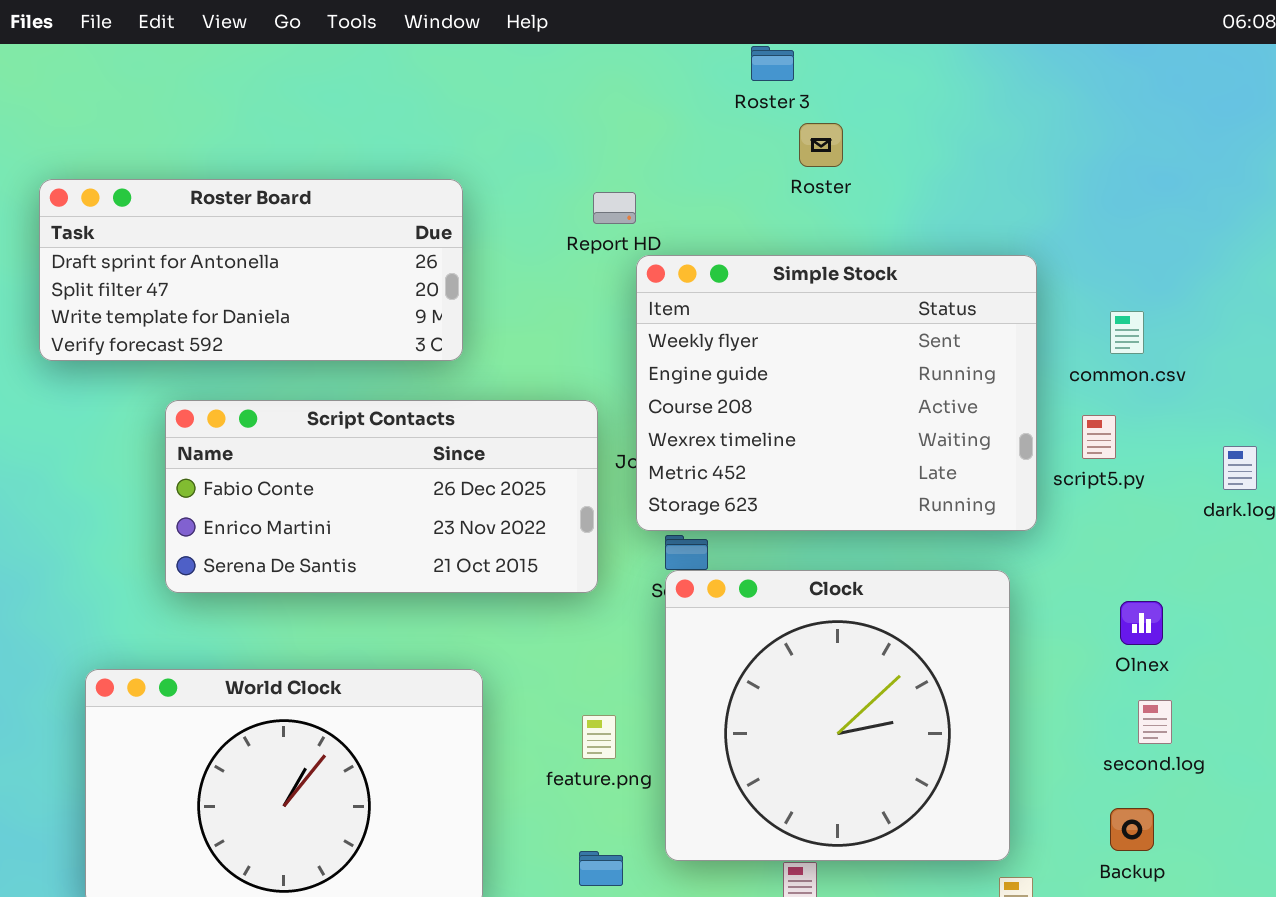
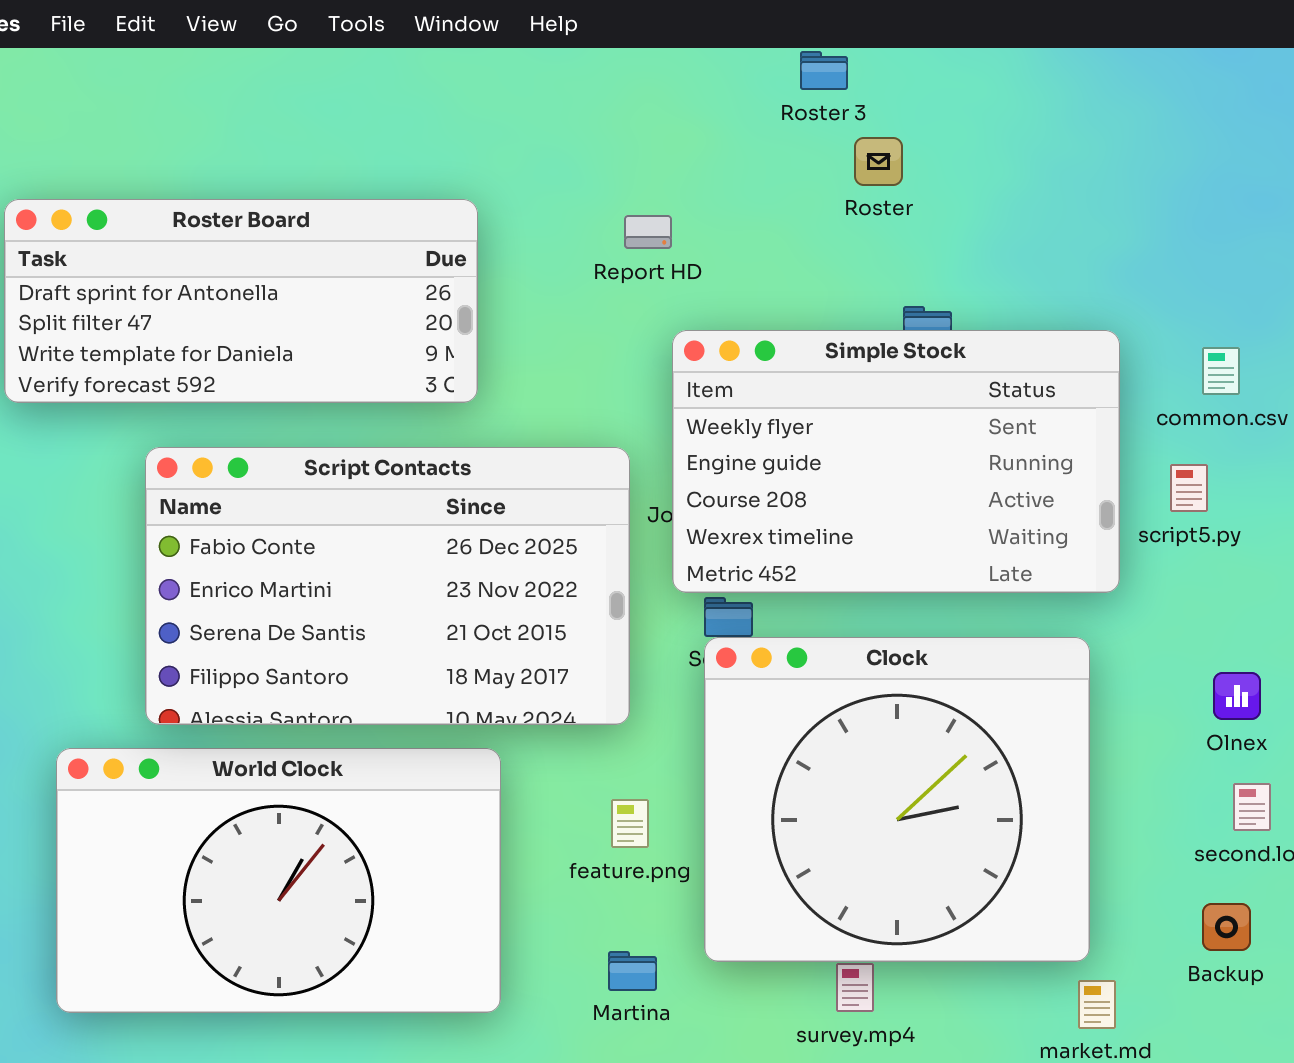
Simple Stock: [636,255,1037,531] -> [672,330,1120,593], resized
Script Contacts: [165,400,598,593] -> [145,447,630,725], resized

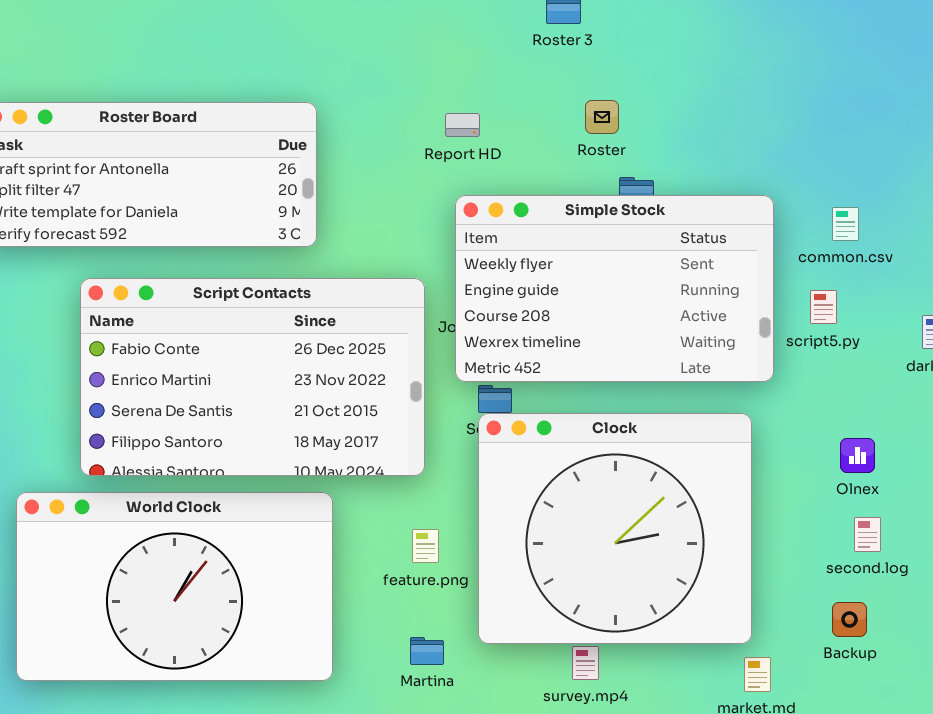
Roster: [854,137,903,186] -> [585,100,619,134], moved
Report HD: [624,215,672,249] -> [445,113,480,137], moved

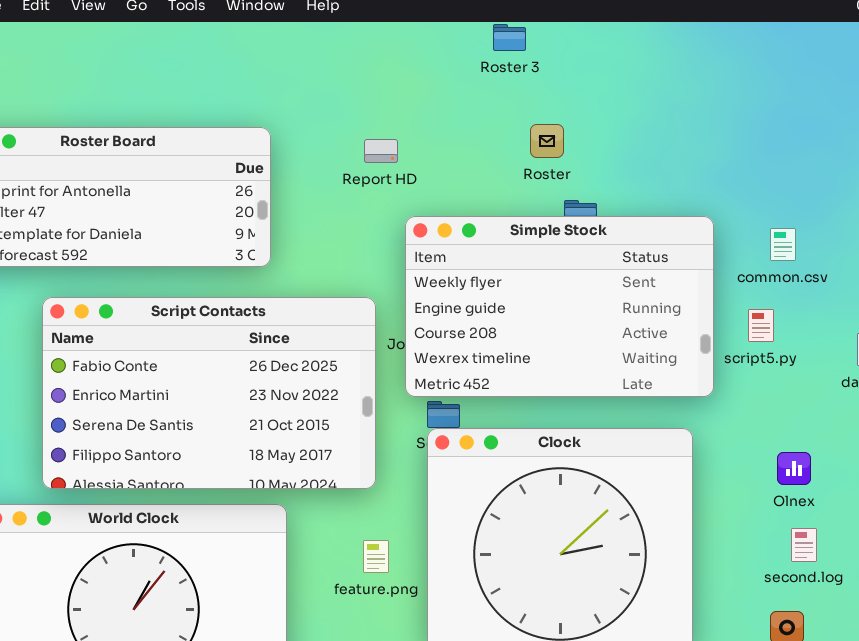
Report HD: [445,113,480,137] -> [364,139,398,163], moved

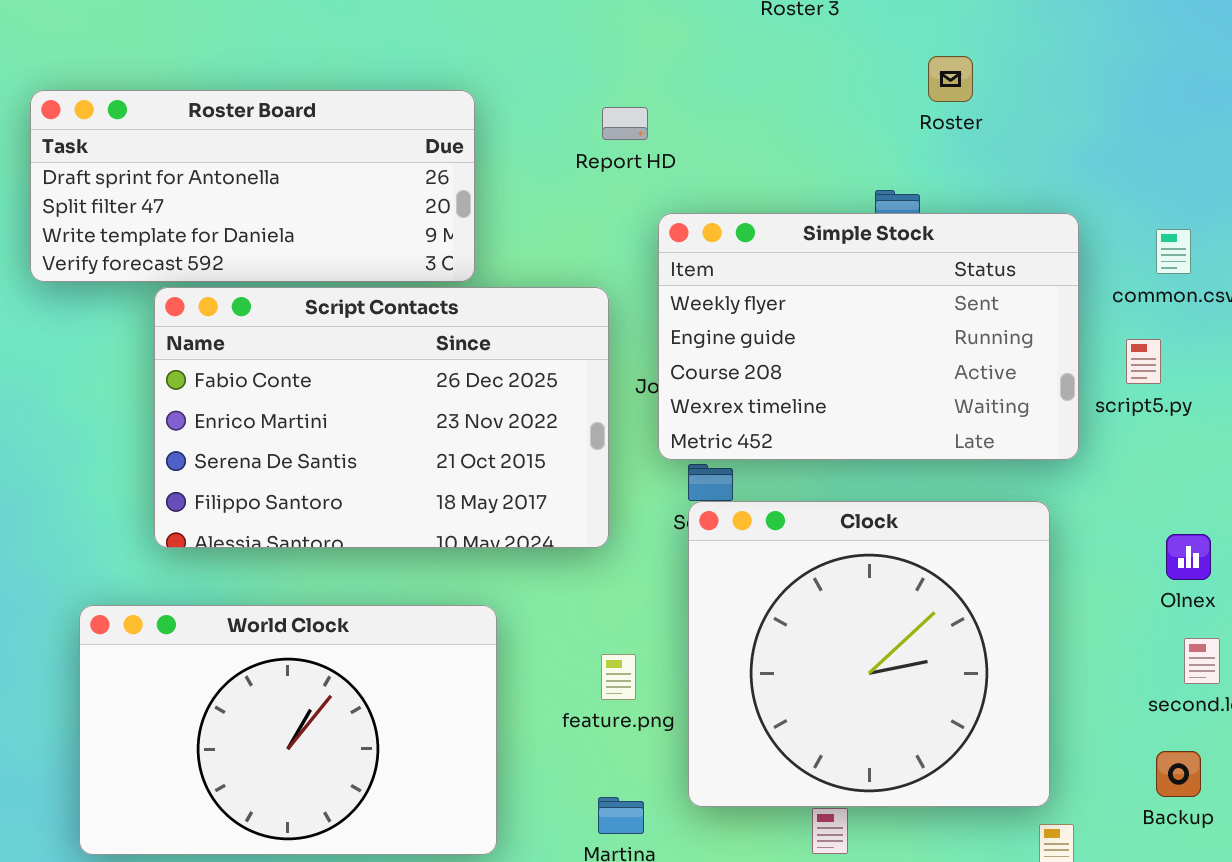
Roster: [530,124,564,158] -> [928,56,973,102], moved
Script Contacts: [42,297,376,489] -> [154,287,609,548], moved

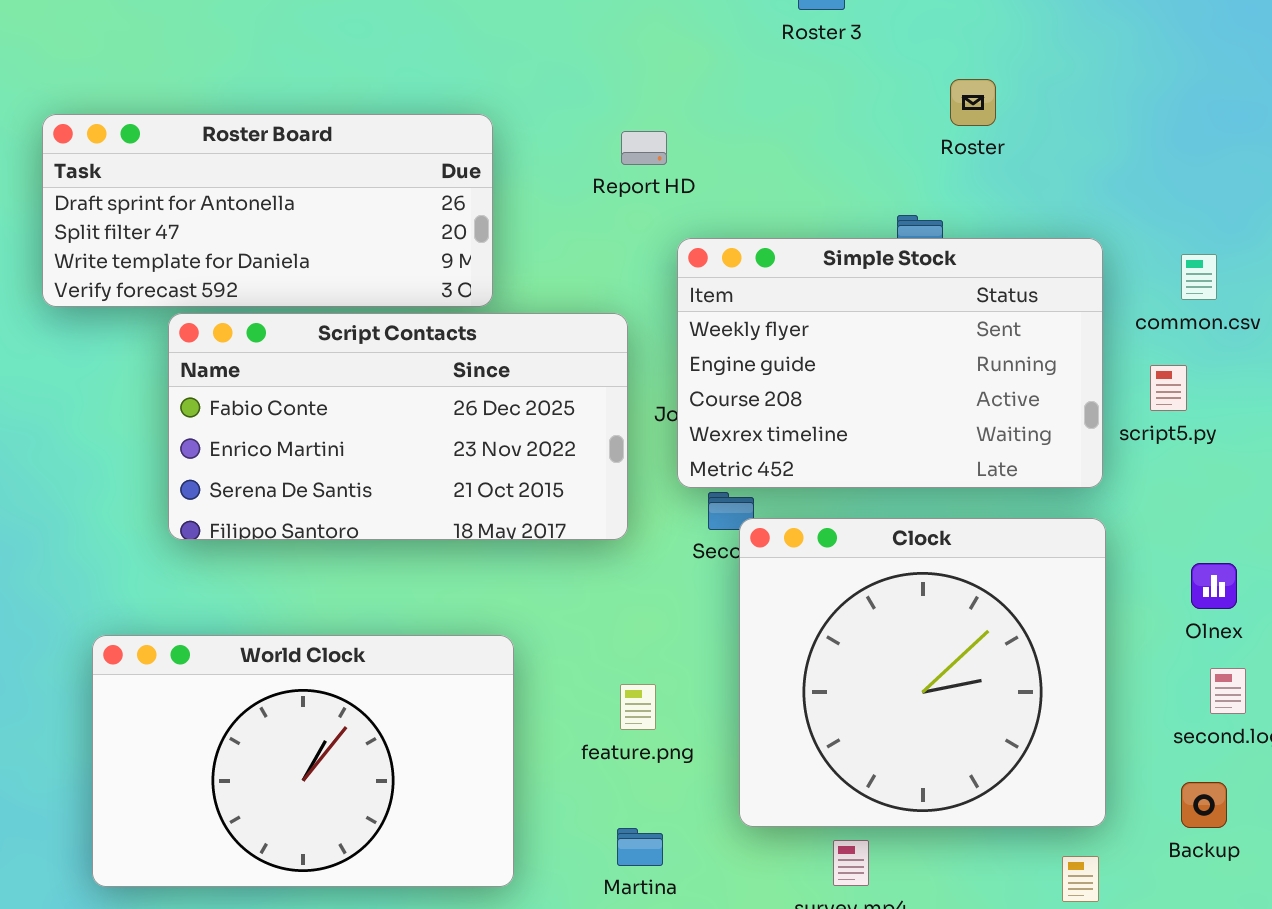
Script Contacts: [154,287,609,548] -> [168,313,628,540], resized
Clock: [688,501,1050,807] -> [739,518,1106,827], moved

